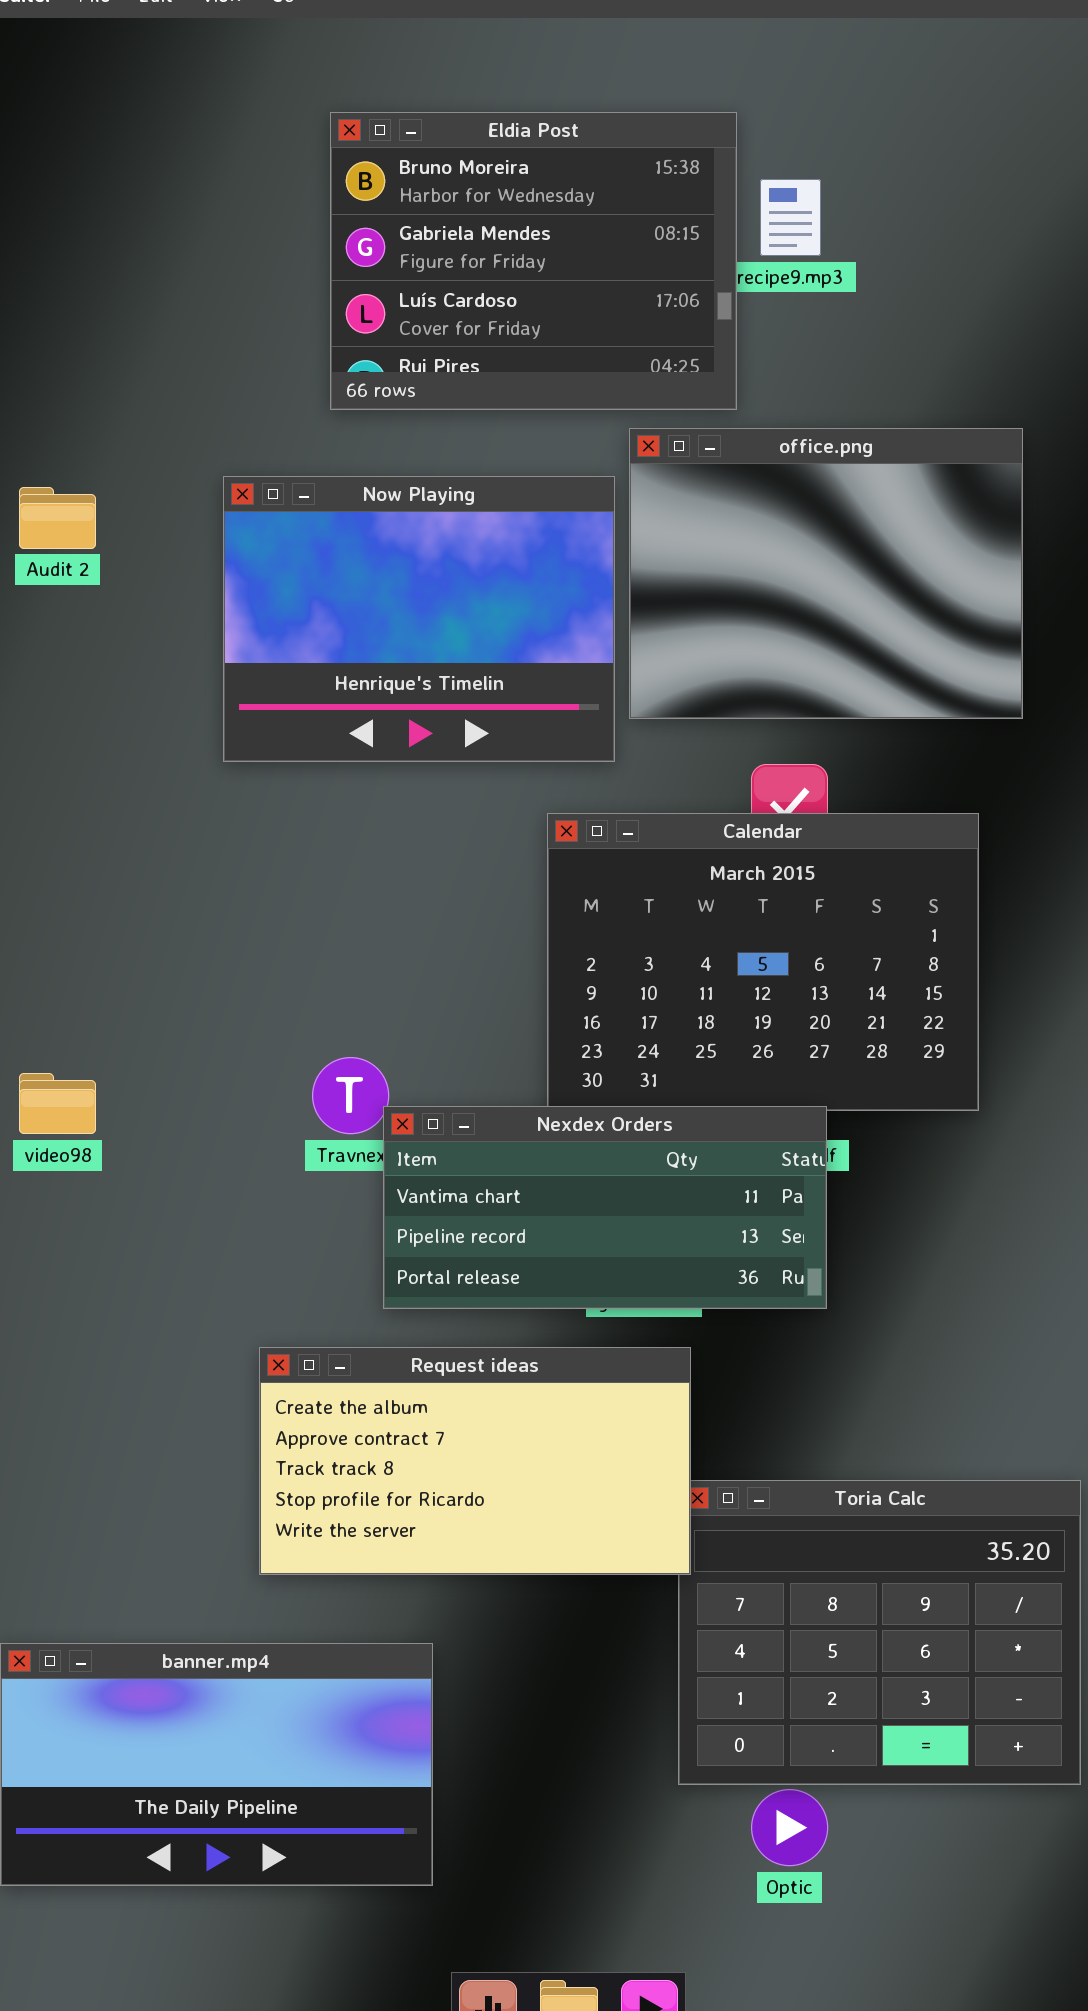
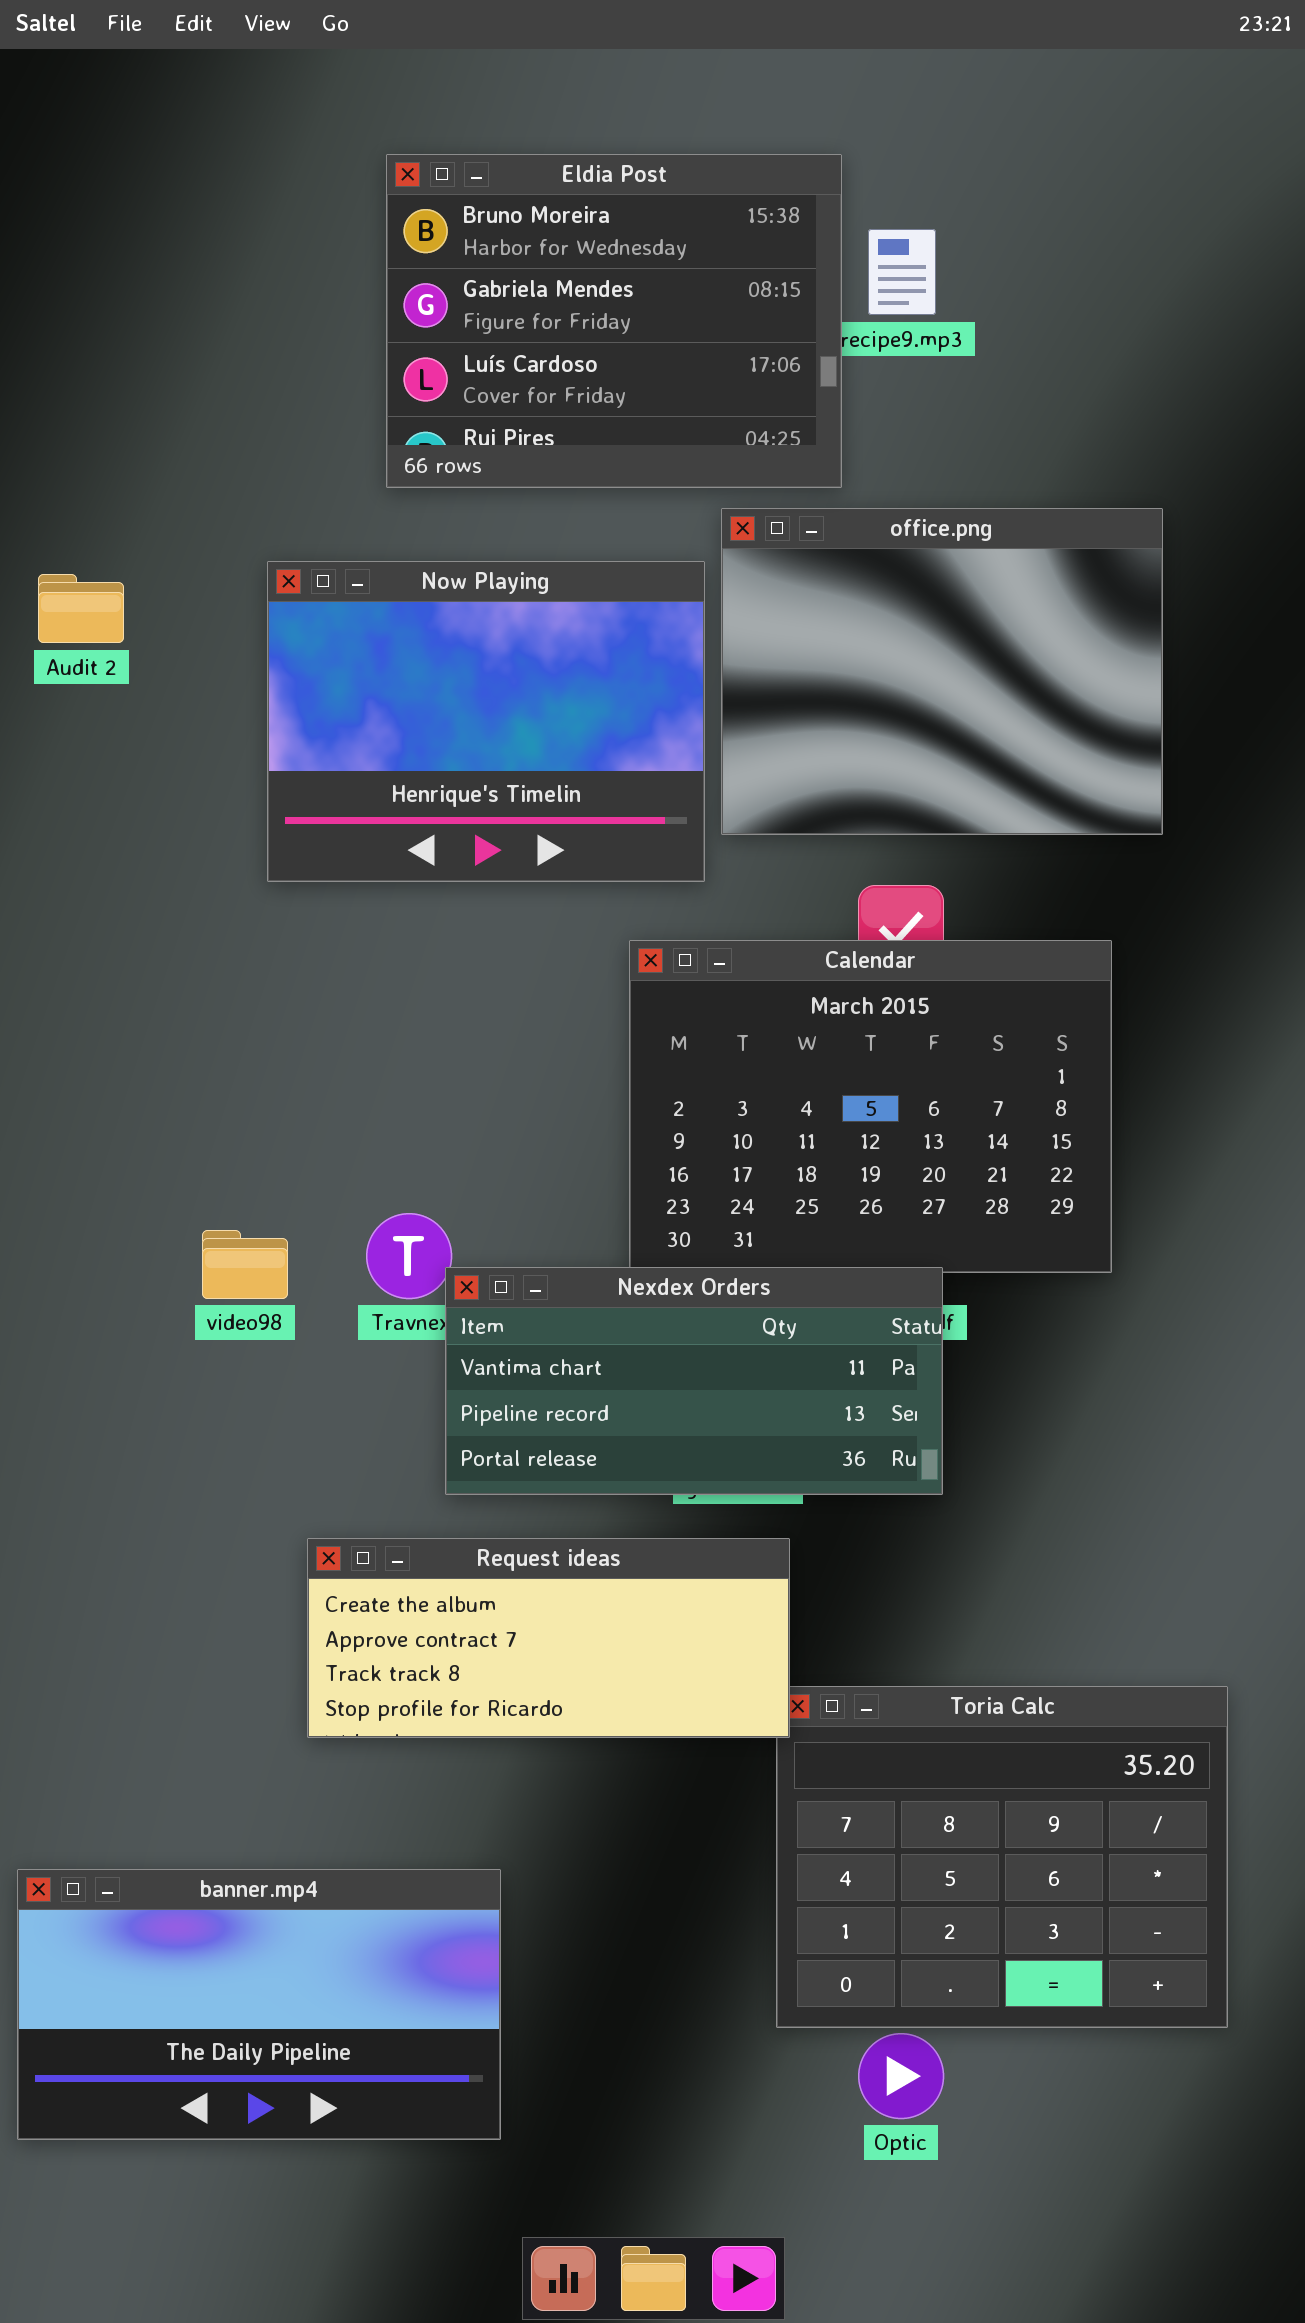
video98: [19,1073,96,1134] -> [202,1230,288,1299], moved
Request ideas: [259,1347,691,1575] -> [307,1538,790,1738], resized

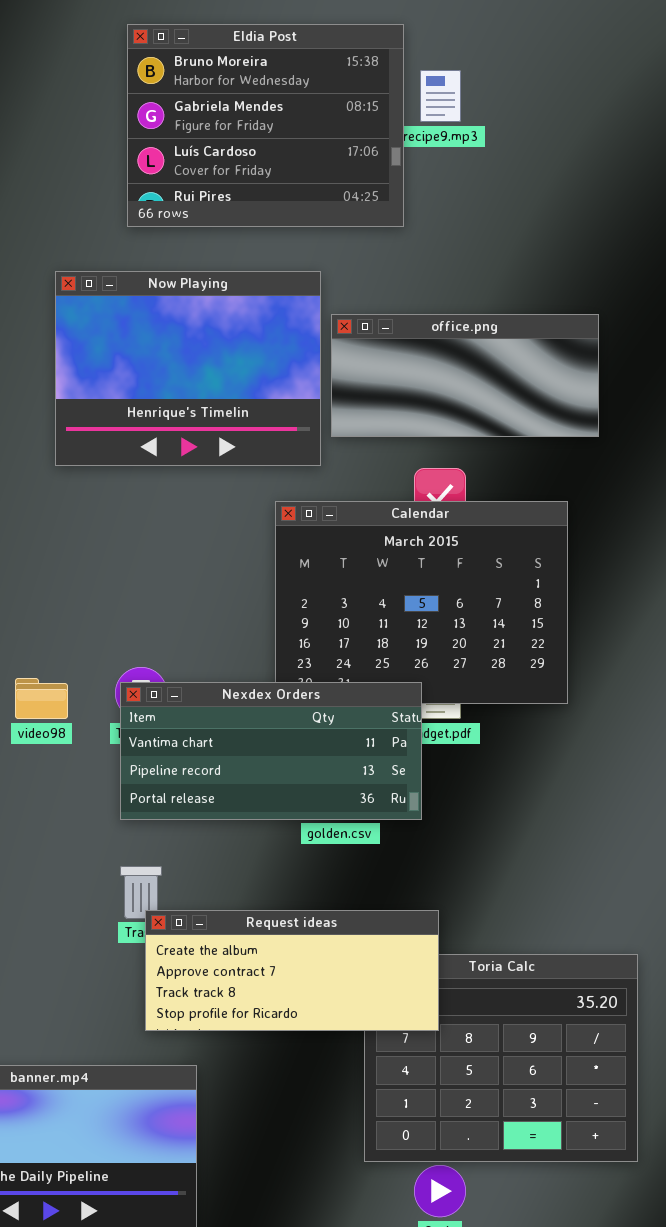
office.png: [721,508,1163,835] -> [331,314,599,437], resized
Nexdex Orders: [445,1267,943,1495] -> [120,682,422,820], moved
Request ideas: [307,1538,790,1738] -> [145,910,439,1031], moved

